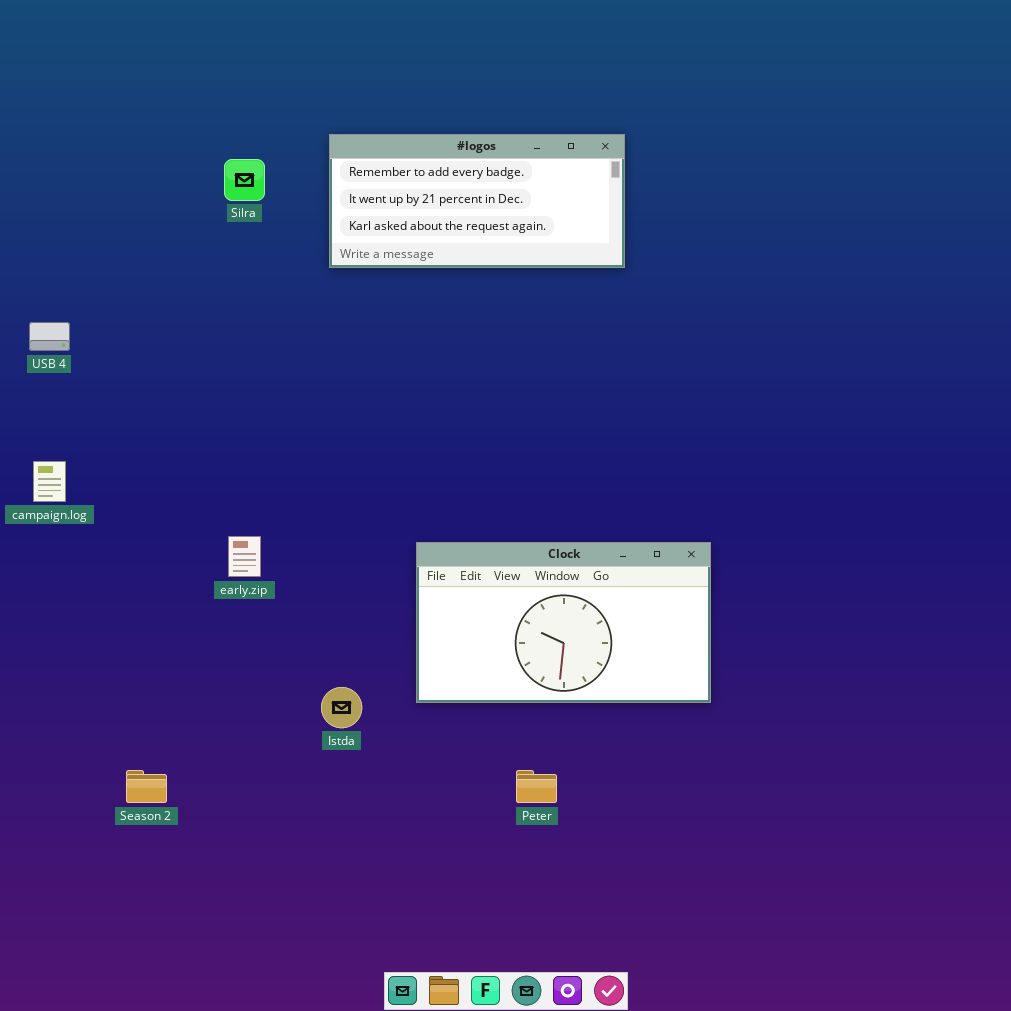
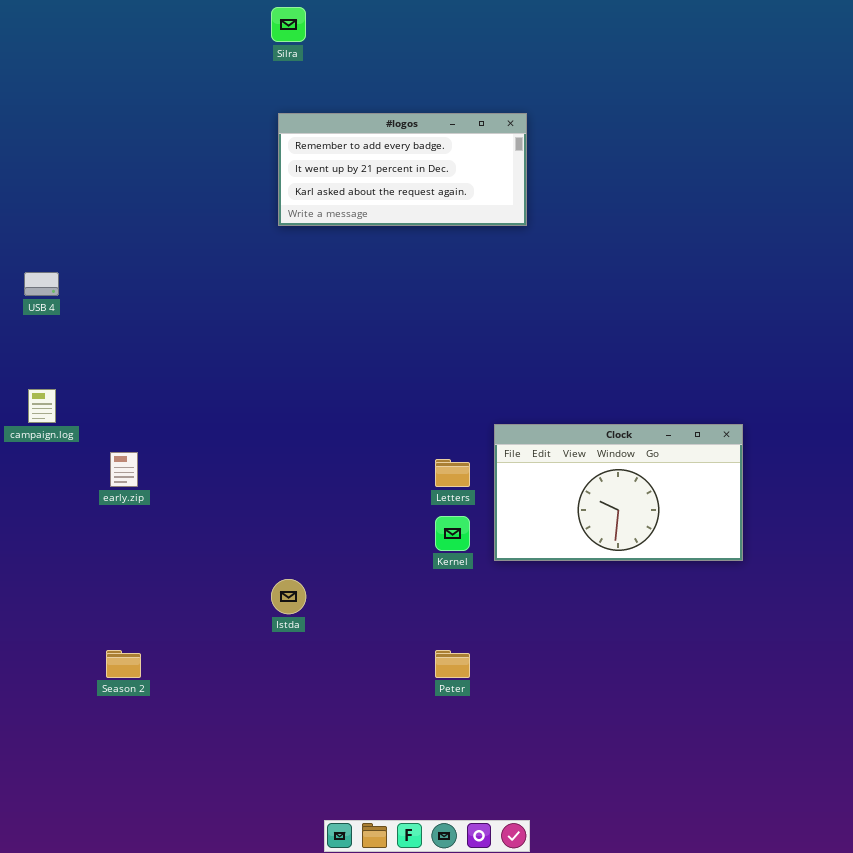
Silra: [224,159,265,201] -> [271,7,306,42], moved
early.zip: [228,536,261,577] -> [110,452,138,487], moved
Clock: [416,542,711,703] -> [494,424,743,561], moved

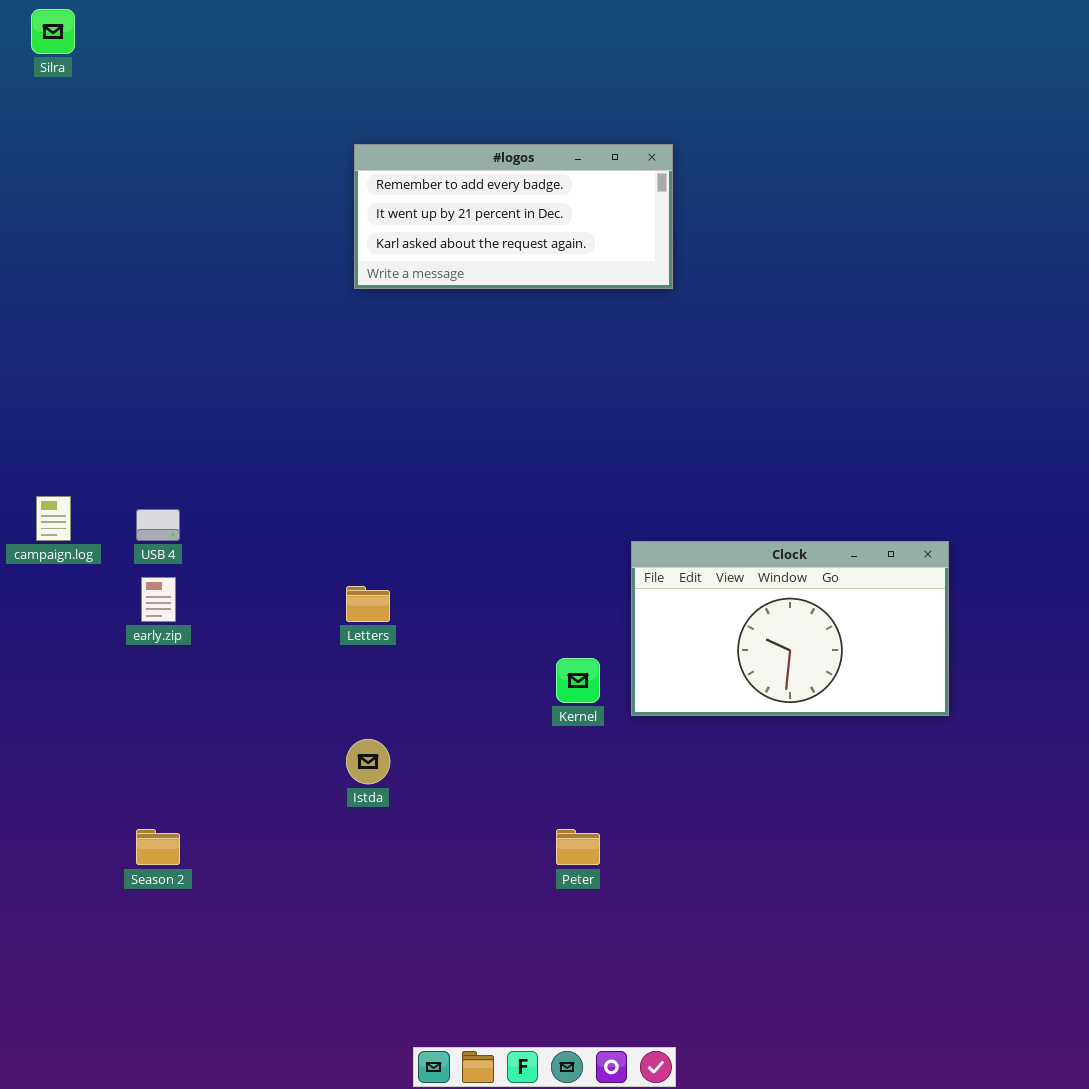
Silra: [271,7,306,42] -> [31,9,75,54], moved
USB 4: [24,272,59,296] -> [136,509,180,541], moved
Letters: [435,459,470,487] -> [346,586,390,622], moved

